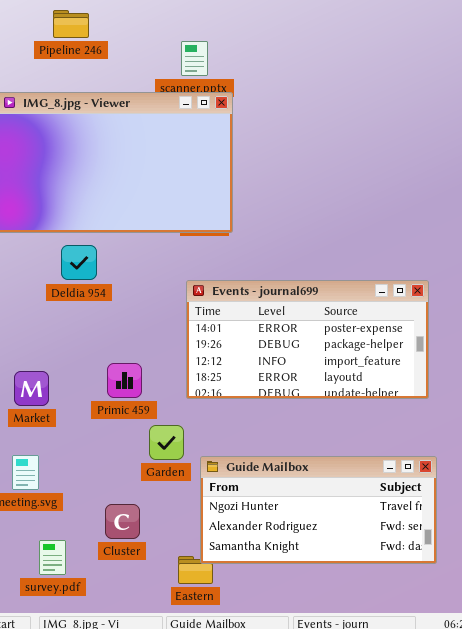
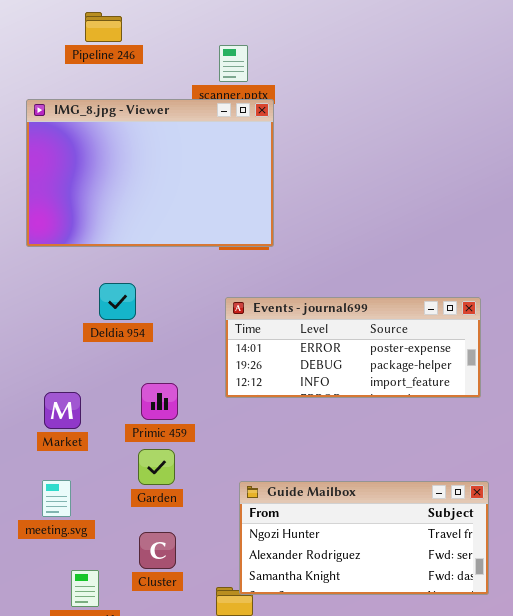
Deldia 954: [61,245,97,280] -> [99,283,136,320], moved
Events - journal699: [186,280,429,399] -> [225,297,481,398], resized
Garden: [149,425,184,460] -> [138,449,175,485], moved

